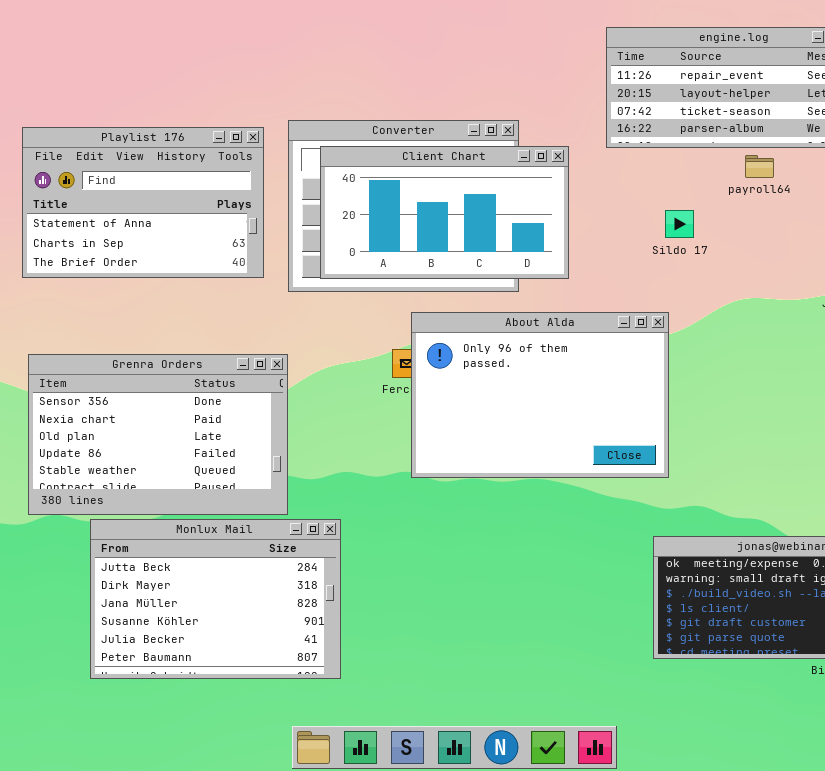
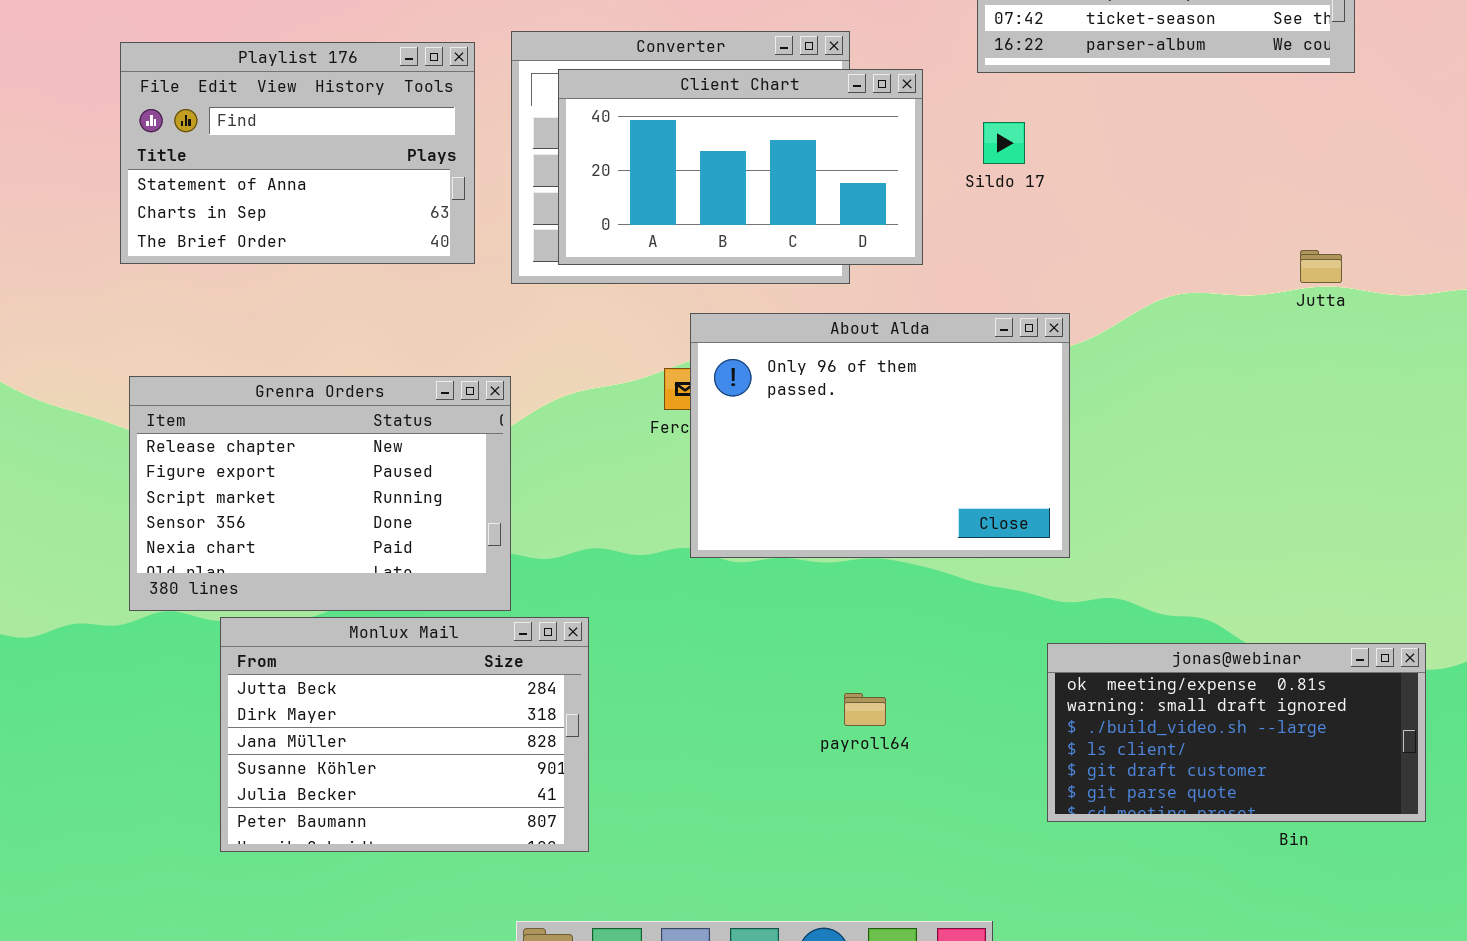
payroll64: [745,155,774,178] -> [844,693,886,726], moved
Sildo 17: [665,210,694,238] -> [983,122,1025,164], moved
Grenra Orders: [28,354,288,515] -> [129,376,511,611], scrolled up 3 rows

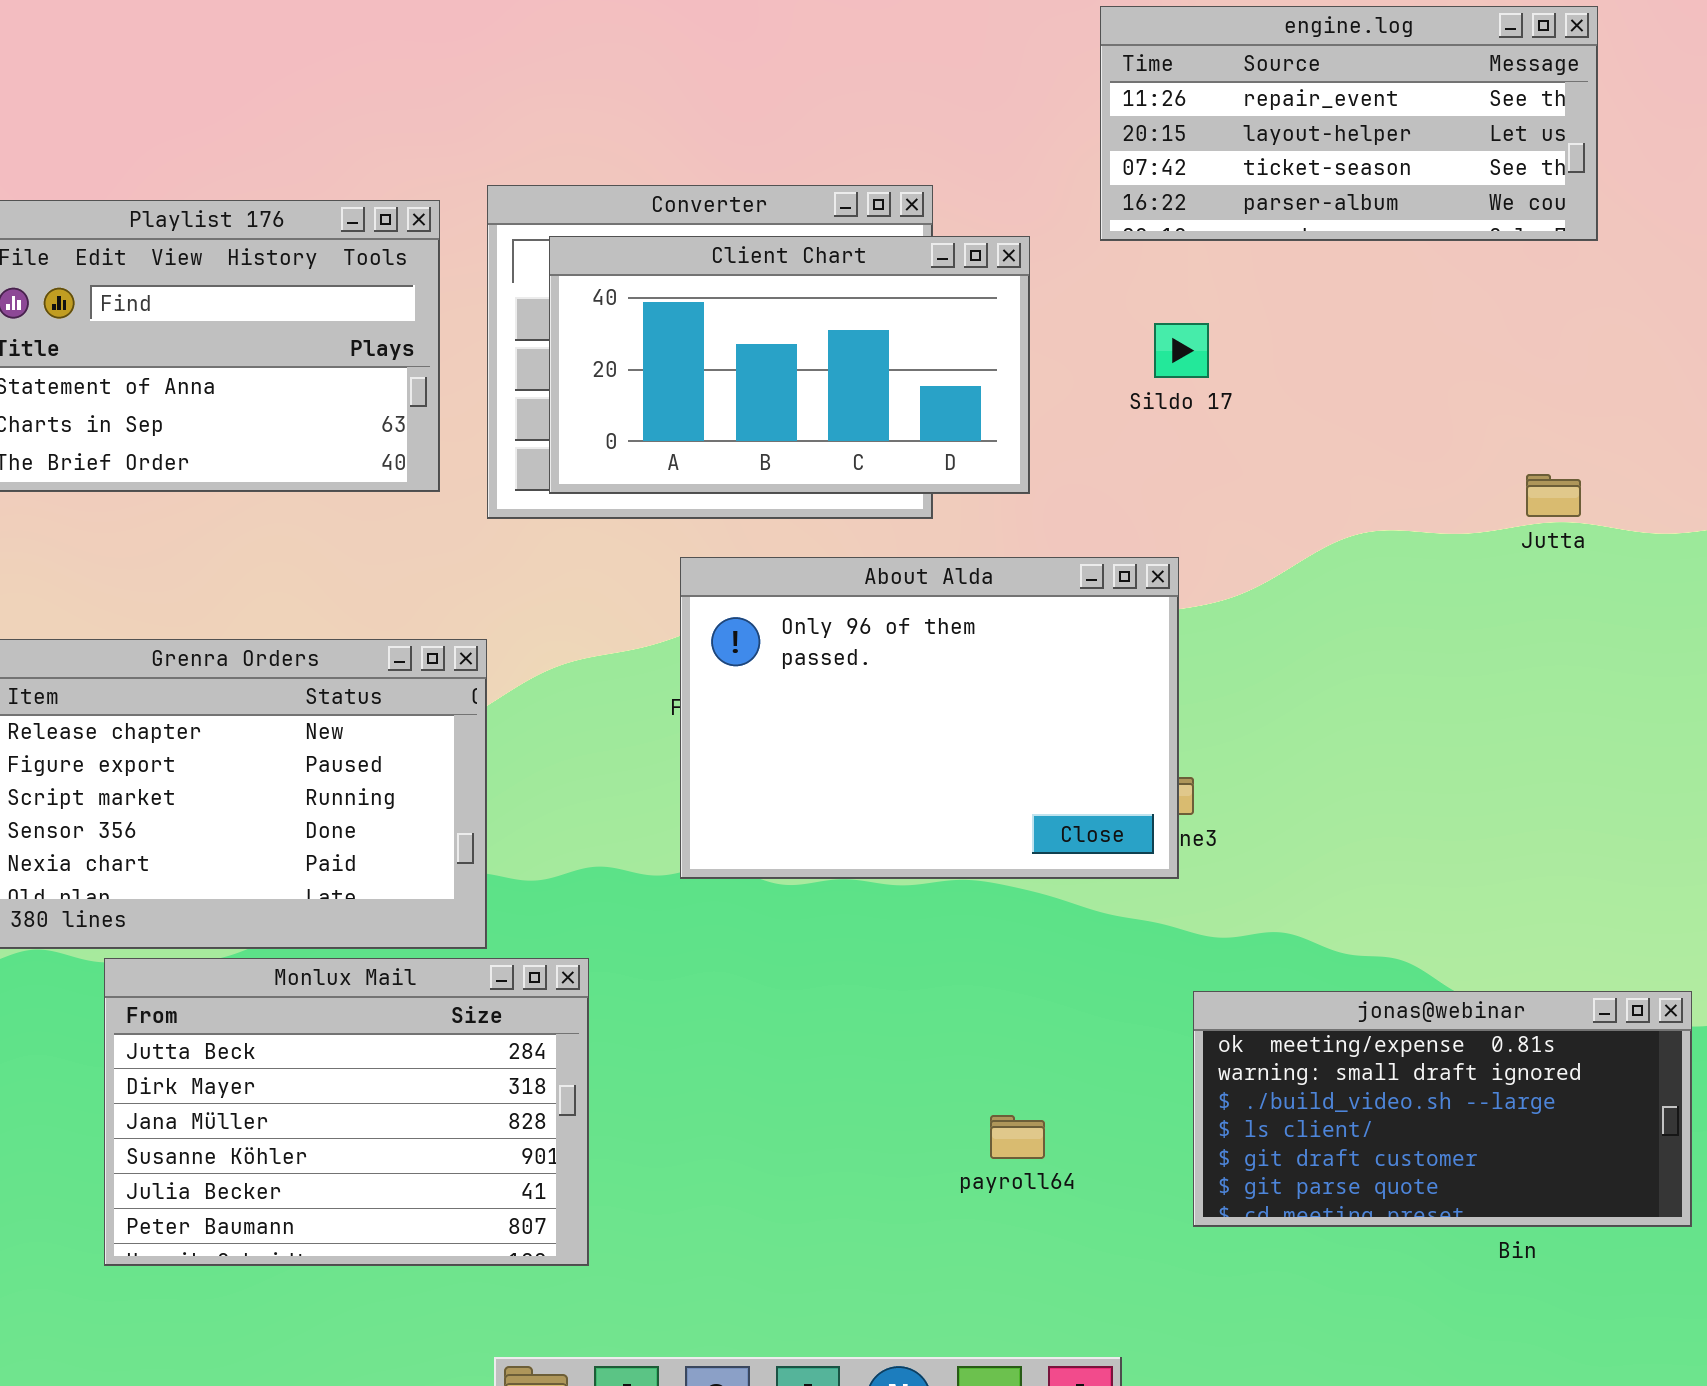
Sildo 17: [983,122,1025,164] -> [1154,323,1209,378], moved
About Alda: [690,313,1070,558] -> [680,557,1179,879], moved
payroll64: [844,693,886,726] -> [990,1115,1045,1159], moved

